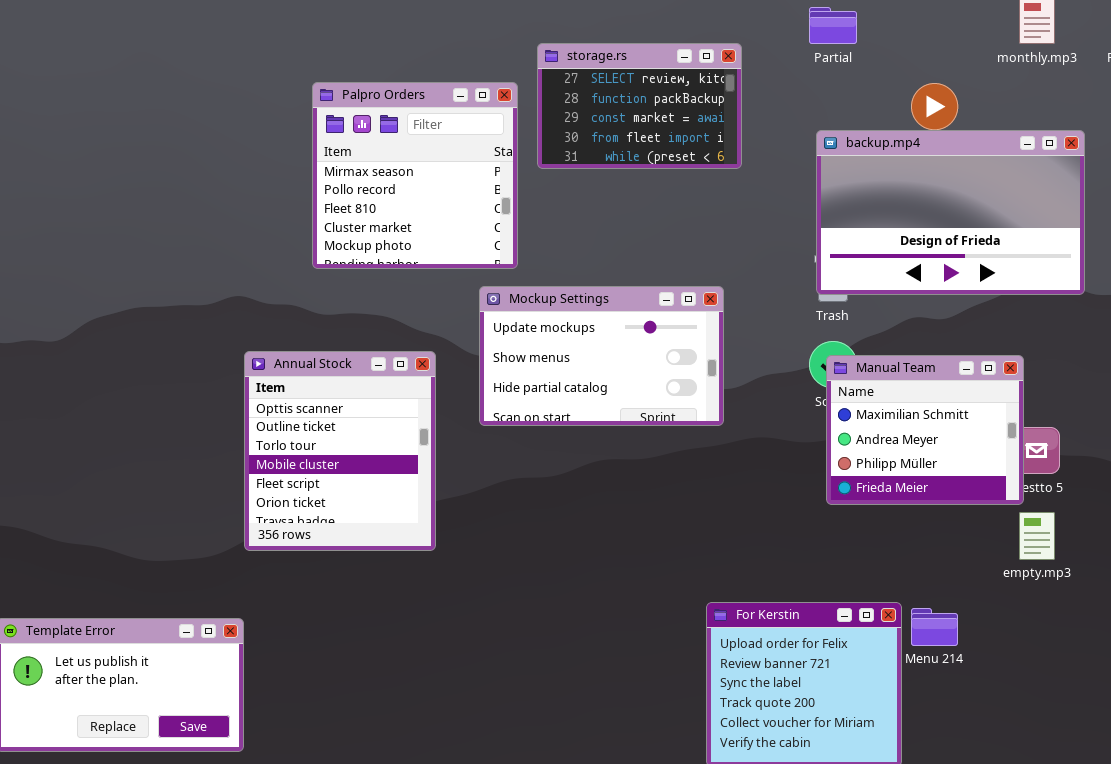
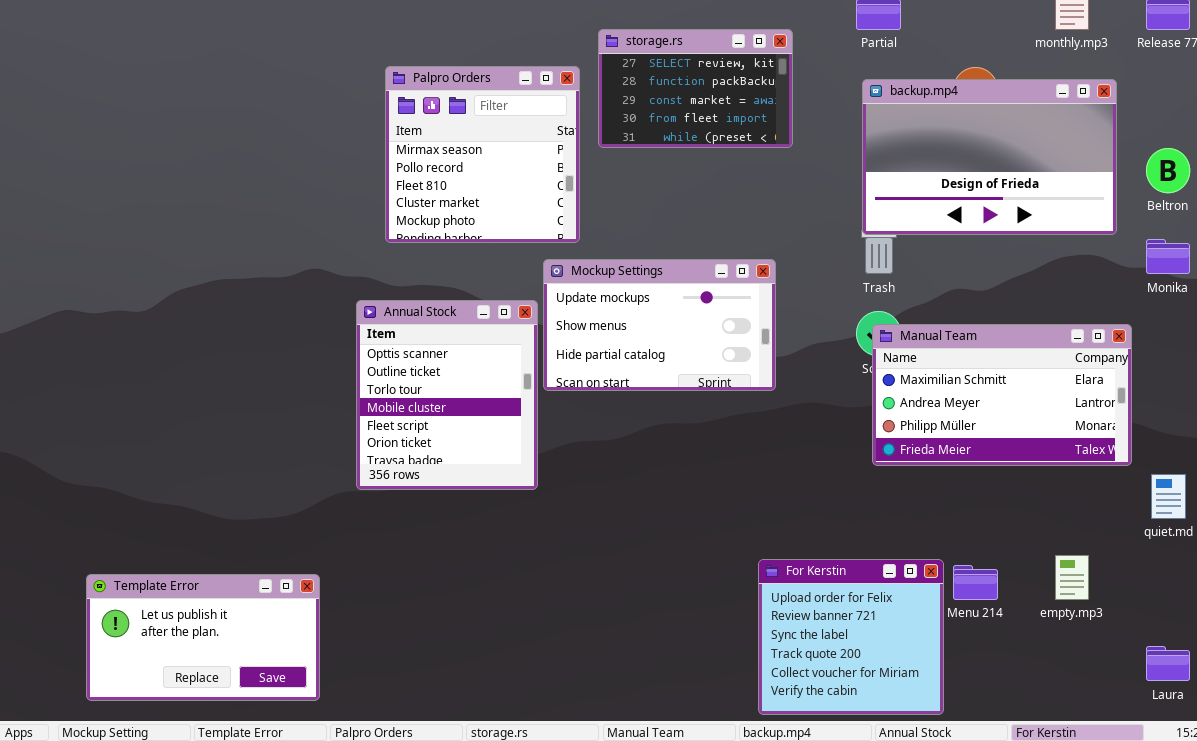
backup.mp4: [816,130,1085,295] -> [862,79,1117,235], moved
Annual Stock: [244,351,436,551] -> [356,300,538,490], moved
Manual Team: [826,355,1024,505] -> [872,324,1132,466], resized
empty.mp3: [1019,512,1055,560] -> [1055,555,1089,600], moved

